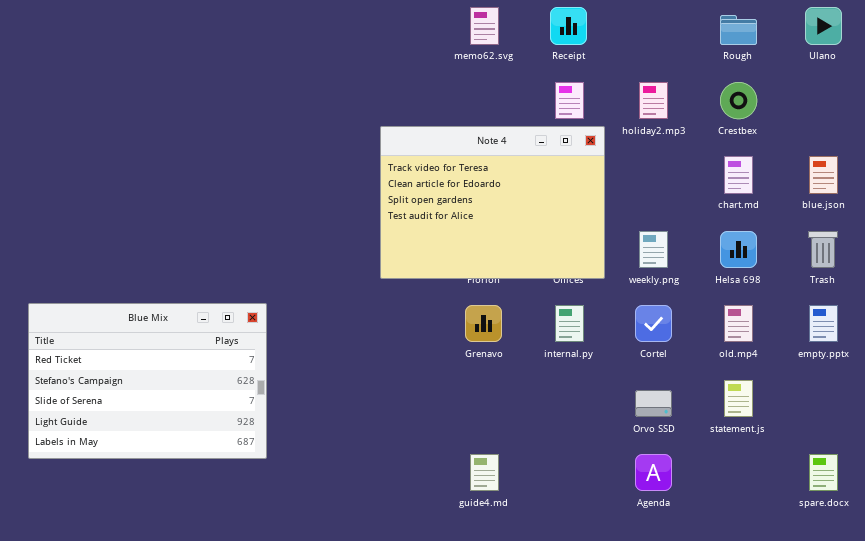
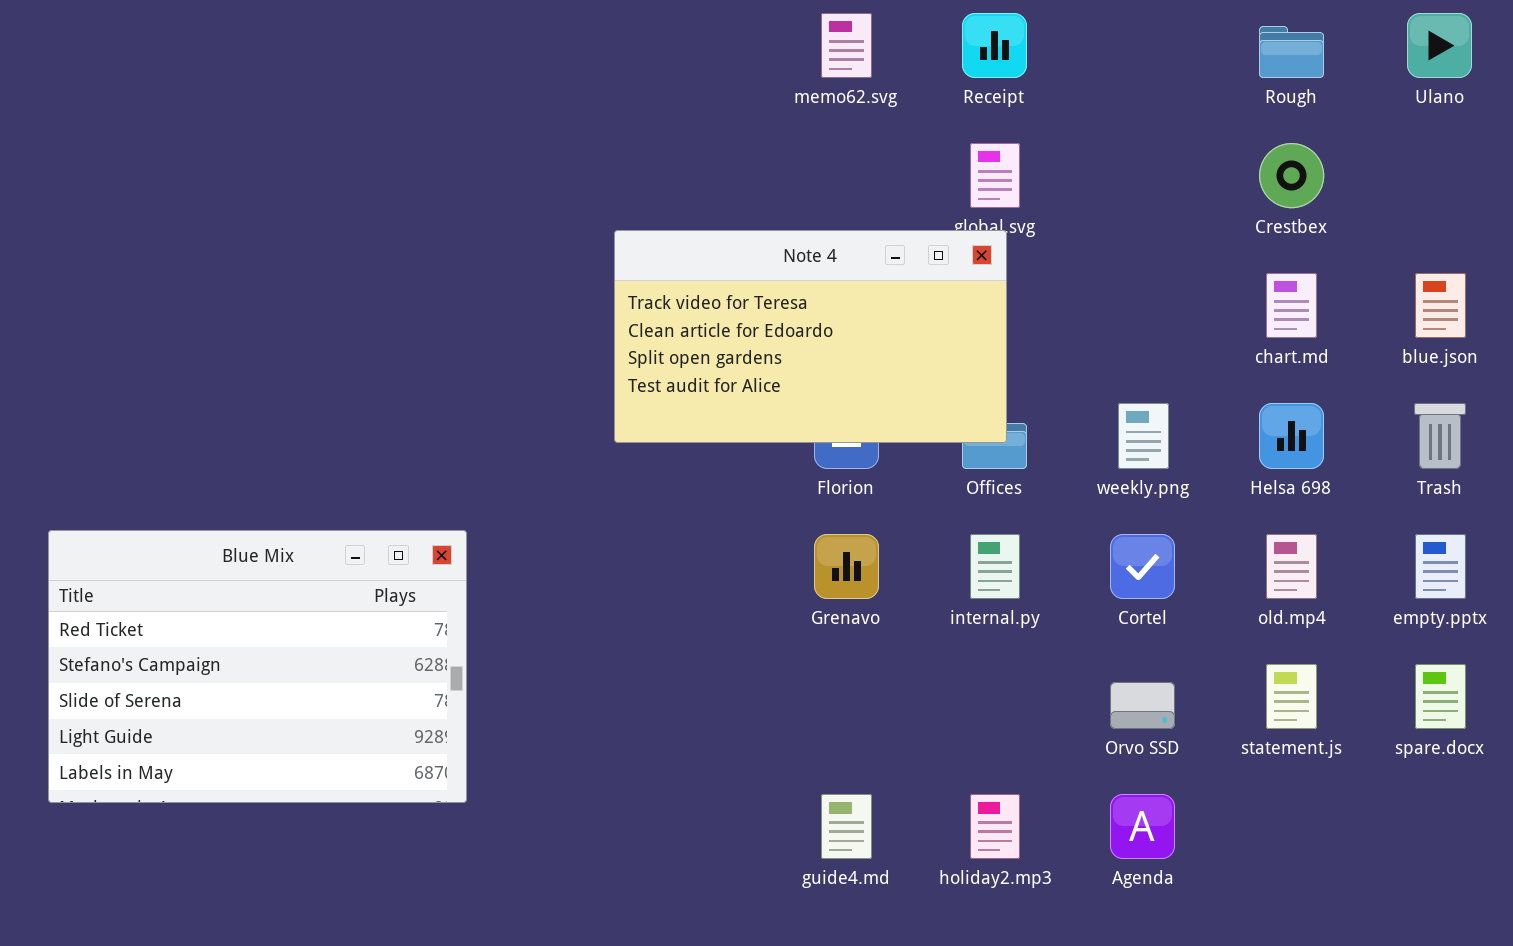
holiday2.mp3: [639,82,668,119] -> [970,794,1020,859], moved
Note 4: [380,126,605,279] -> [614,230,1007,443], moved, resized
spare.docx: [809,454,838,491] -> [1415,664,1466,729], moved

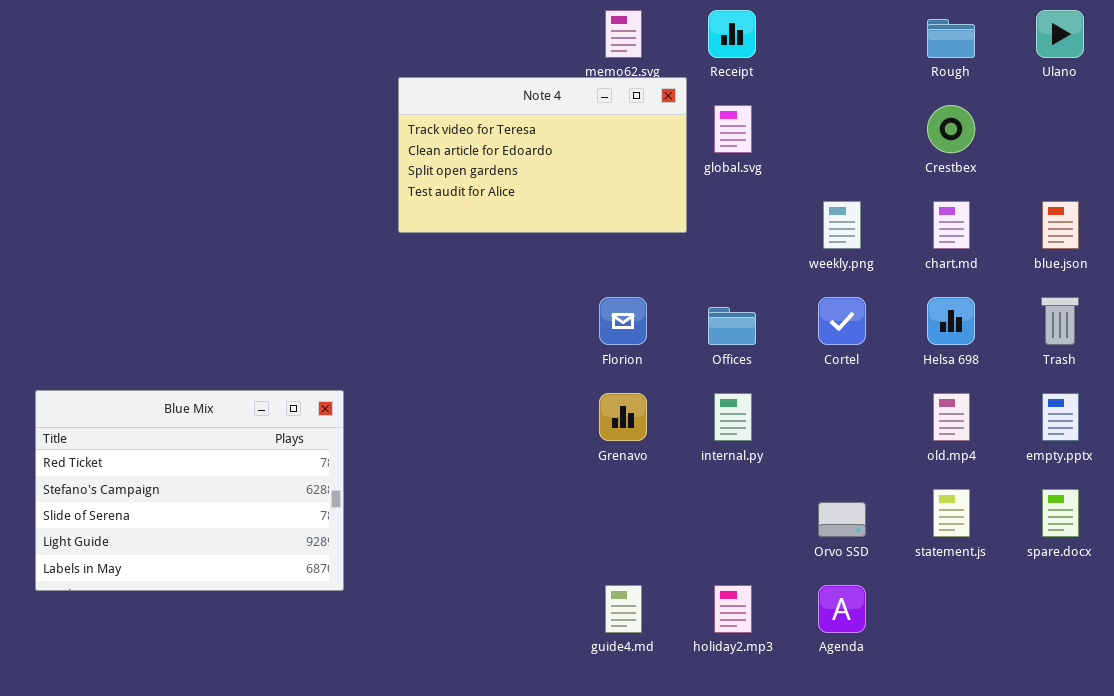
Note 4: [614,230,1007,443] -> [398,77,687,233], moved
weekly.png: [1118,403,1169,469] -> [823,201,861,249], moved
Cortel: [1110,534,1175,599] -> [818,297,866,345], moved

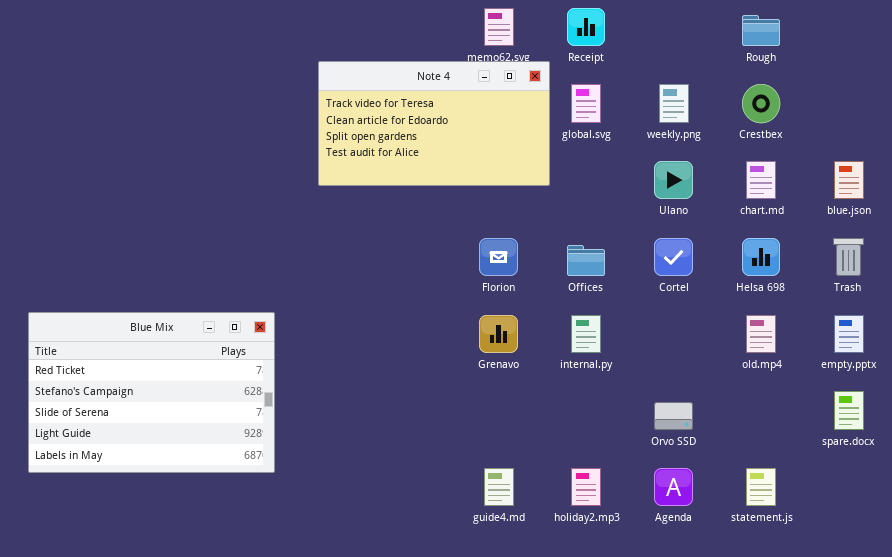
Ulano: [1036,10,1084,58] -> [654,161,693,199], moved
weekly.png: [823,201,861,249] -> [659,84,689,123], moved
statement.js: [933,489,970,537] -> [746,468,776,506], moved

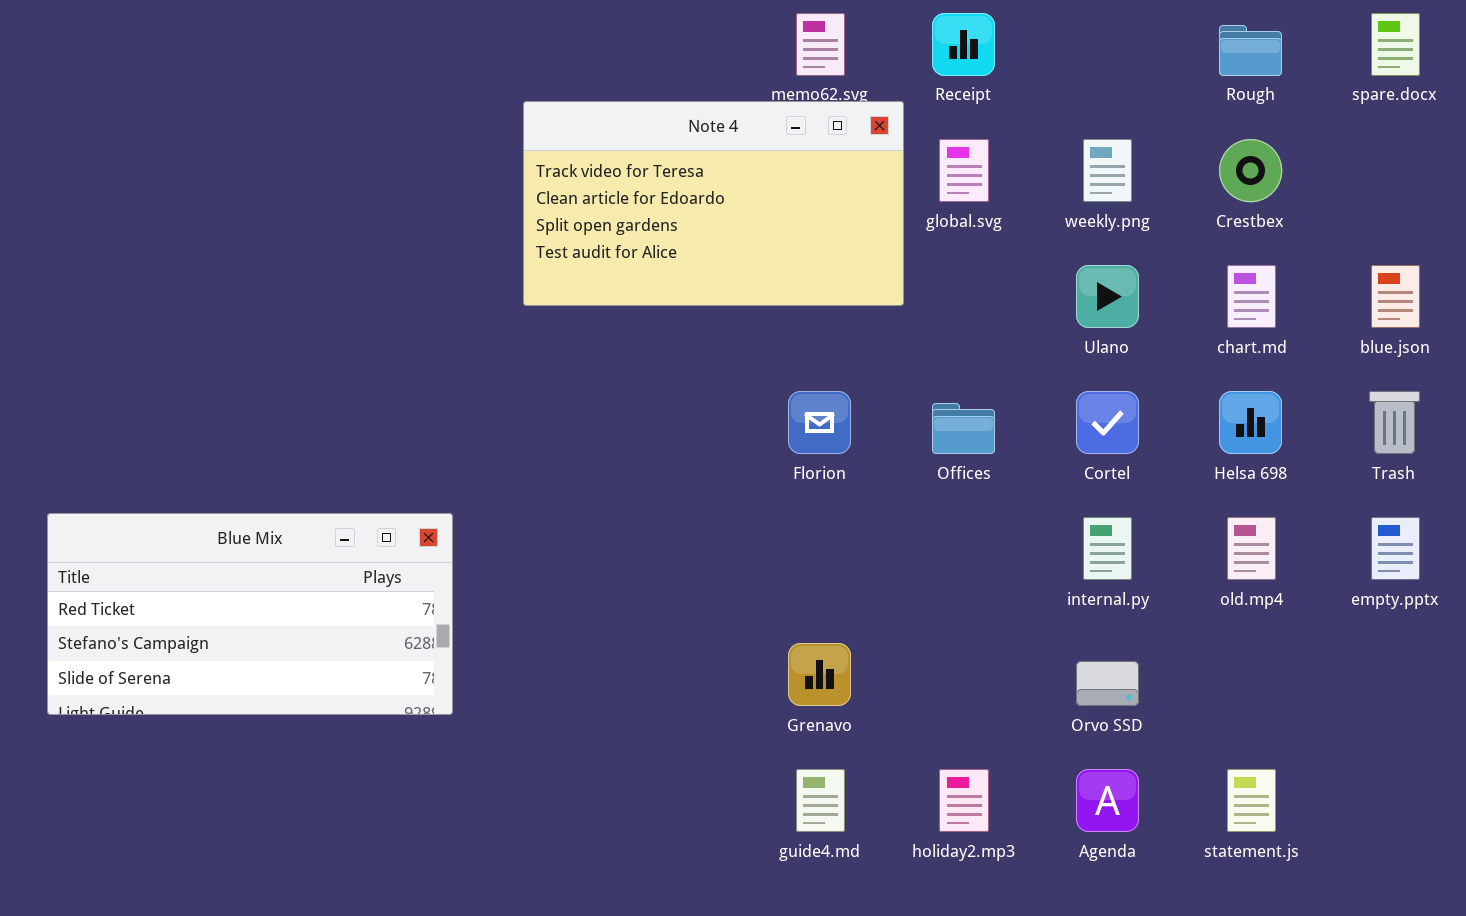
Blue Mix: [28,312,275,473] -> [47,513,453,715], resized
Grenavo: [479,315,518,353] -> [788,643,851,706], moved
internal.py: [571,315,601,353] -> [1083,517,1132,580], moved
spare.docx: [834,391,864,430] -> [1371,13,1420,76], moved

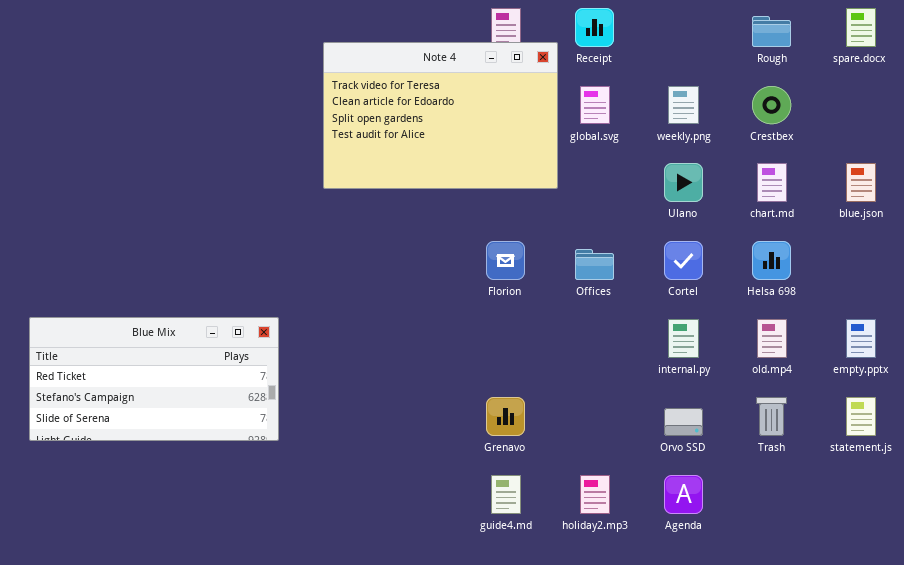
Note 4: [523,101,904,306] -> [323,42,558,189], resized
Trash: [1369,391,1420,454] -> [756,397,787,436], moved
statement.js: [1227,769,1276,832] -> [846,397,876,436], moved

